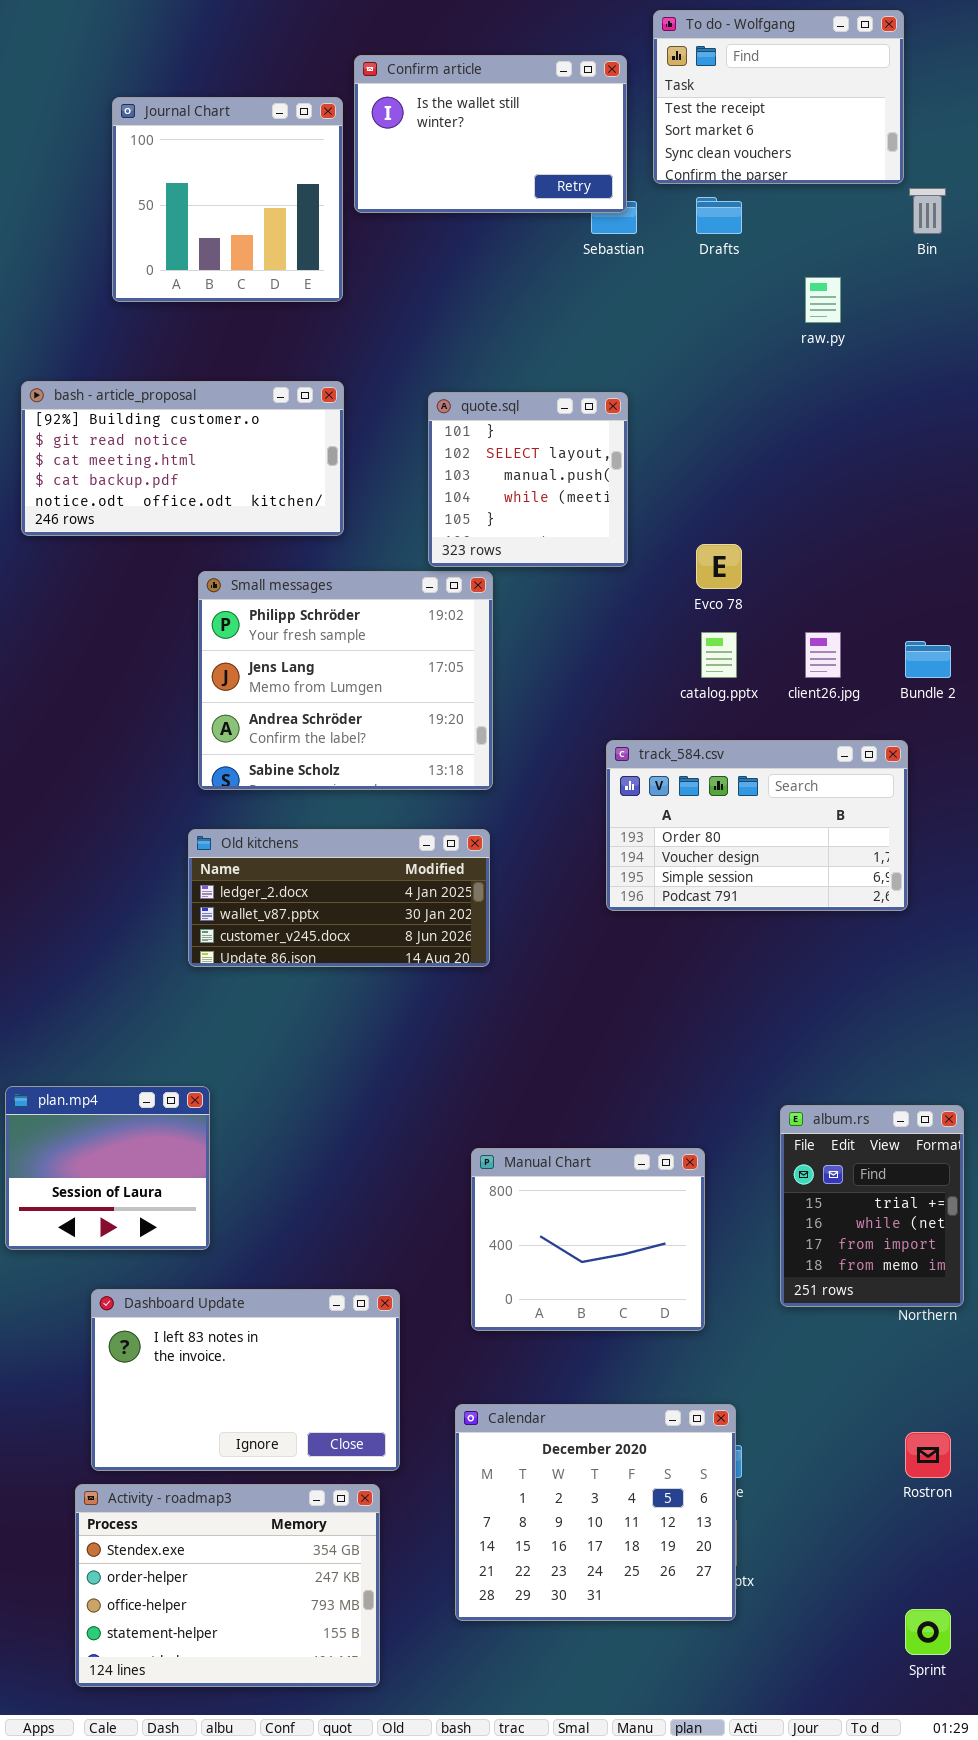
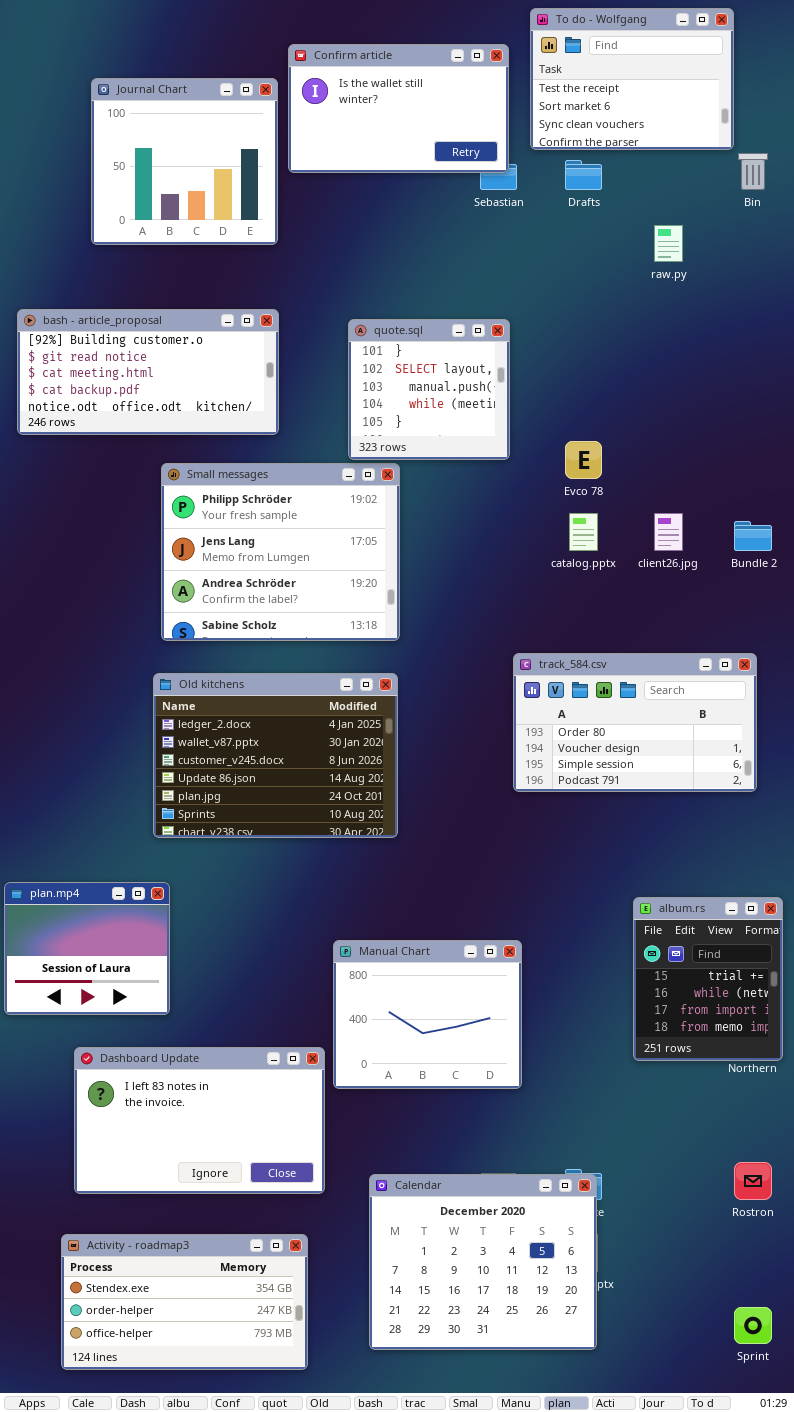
track_584.csv: [606,740,908,911] -> [513,653,757,792], moved
Old kitchens: [188,829,490,967] -> [153,673,398,838], resized
Manual Chart: [471,1148,705,1331] -> [333,940,522,1089], moved
Calendar: [455,1404,736,1621] -> [369,1174,597,1350], moved
Activity - roadmap3: [75,1484,380,1687] -> [61,1234,308,1370], resized

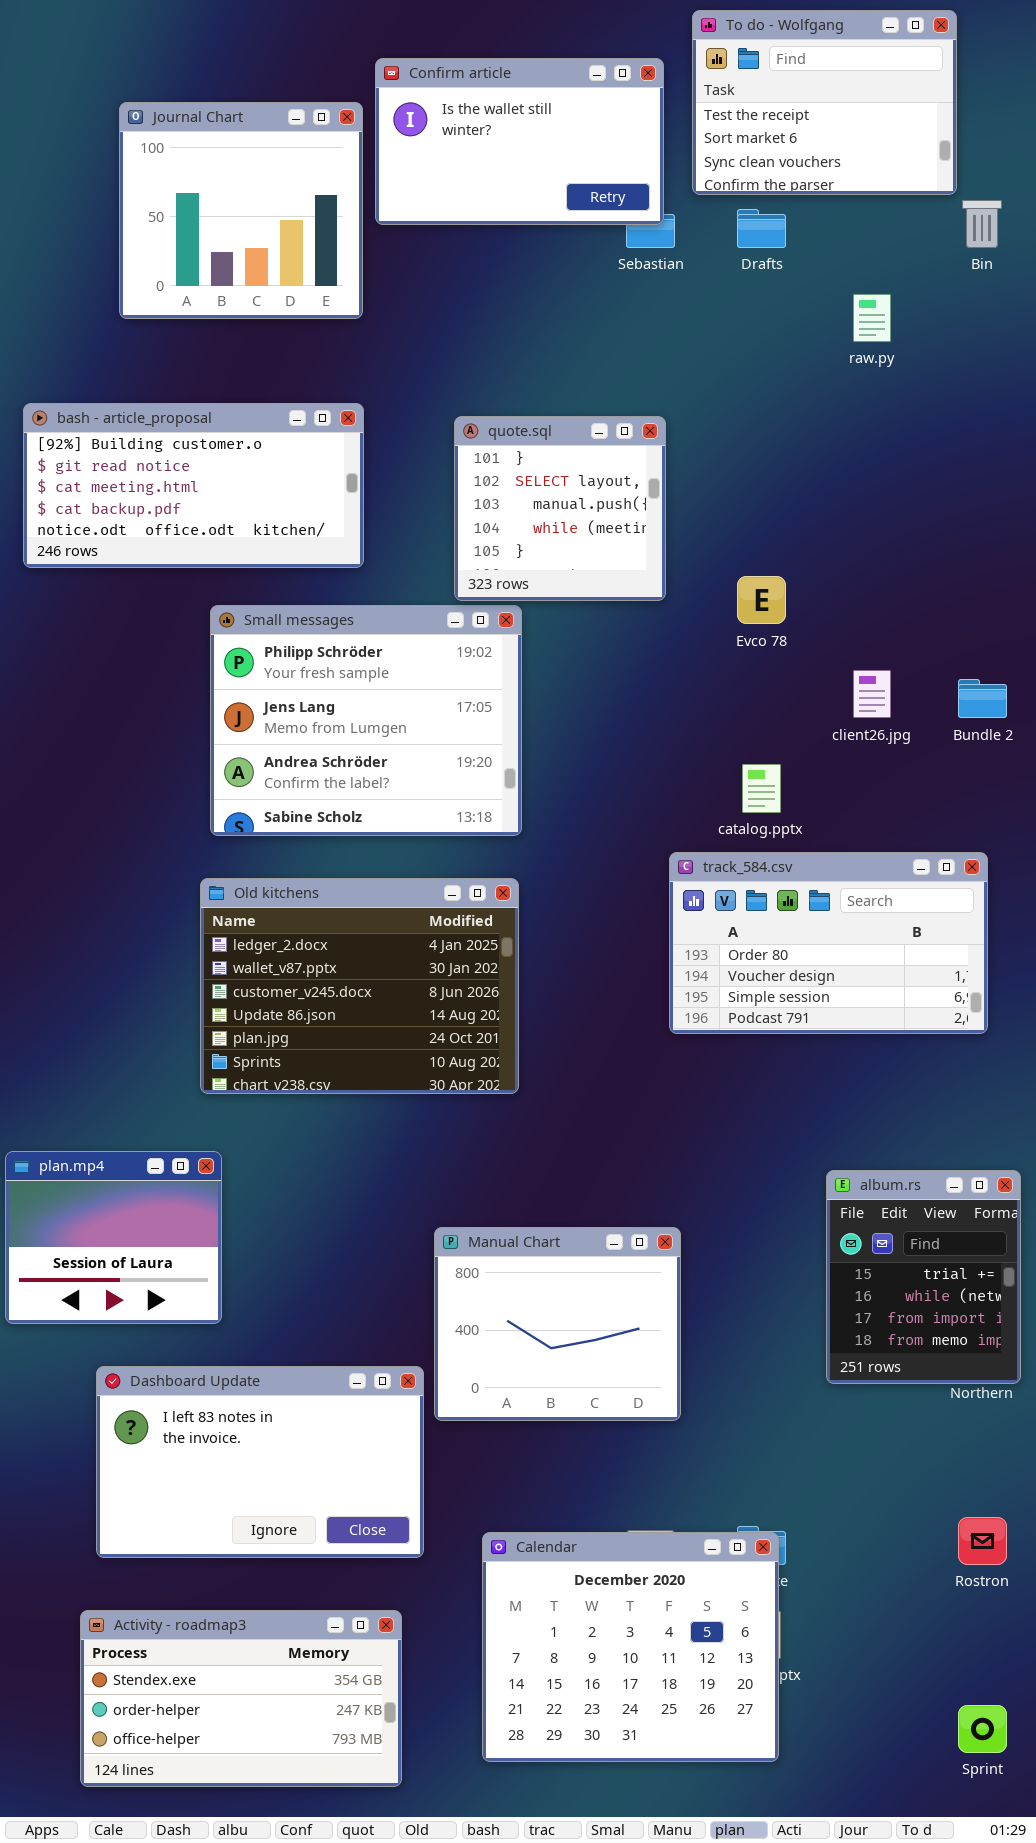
catalog.pptx: [569,513,598,551] -> [742,764,781,813], moved

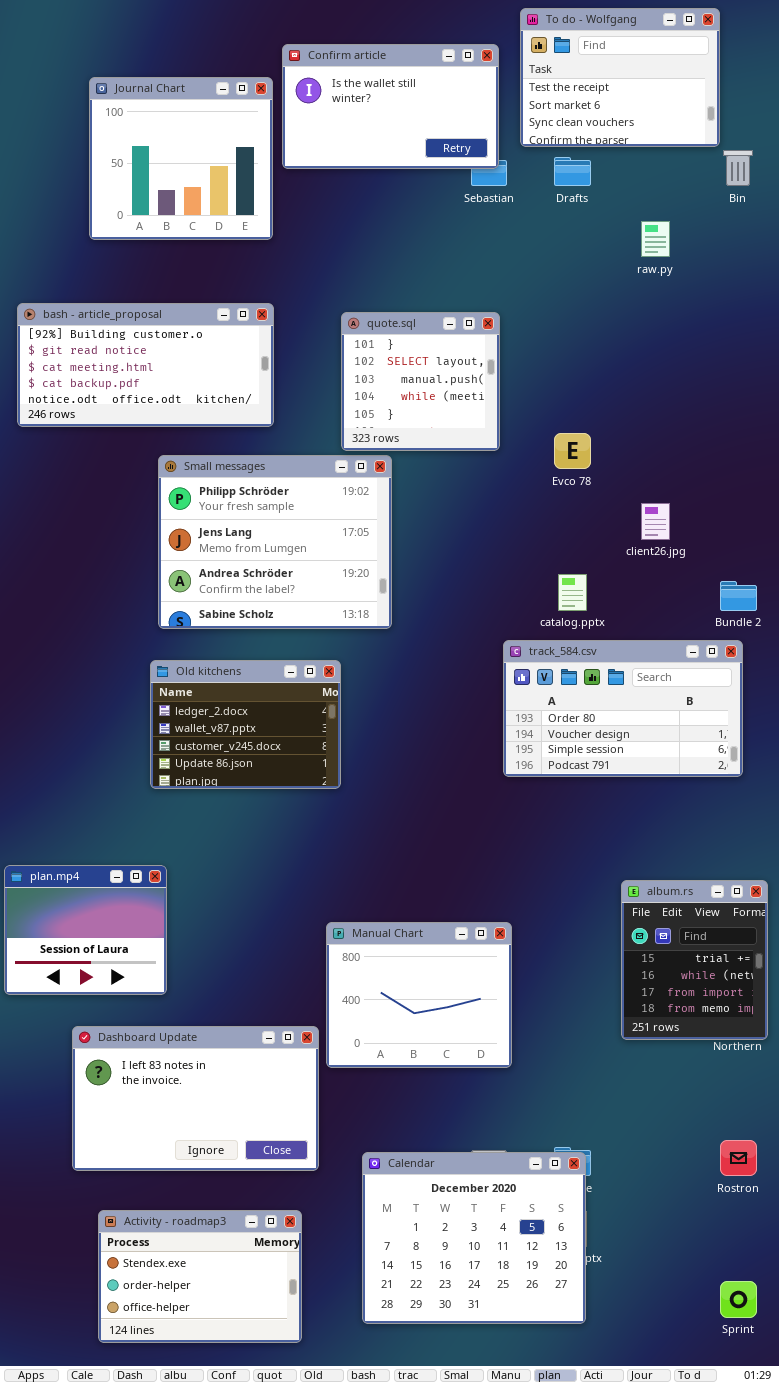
Bundle 2: [958,679,1007,718] -> [720,581,757,611], moved
Old kitchens: [200,878,519,1094] -> [150,660,341,789], resized
Activity - roadmap3: [80,1610,402,1787] -> [98,1210,302,1343], resized

